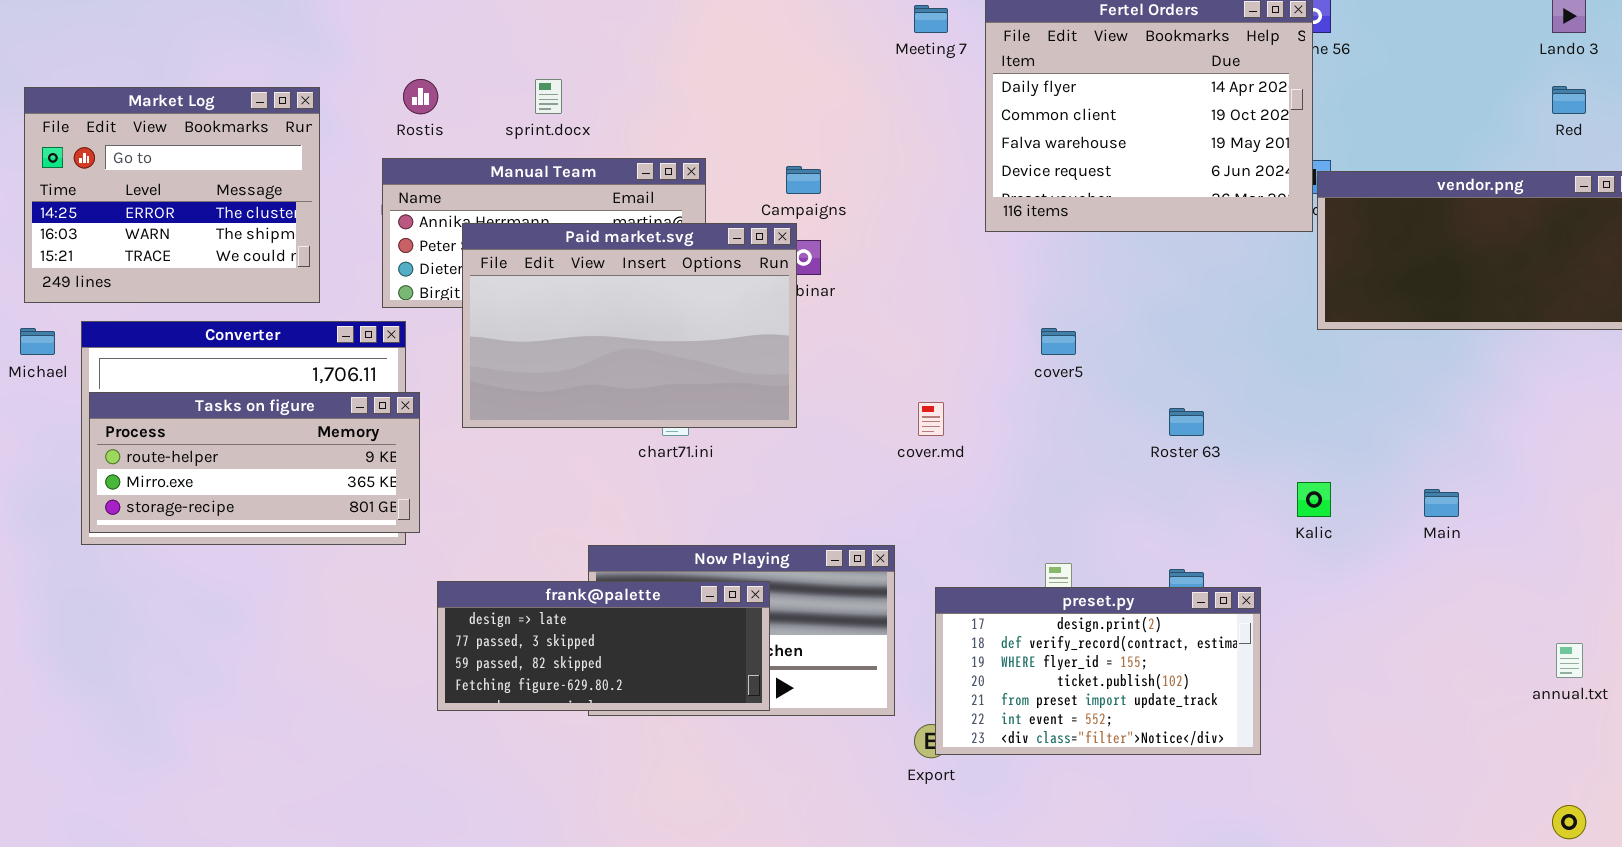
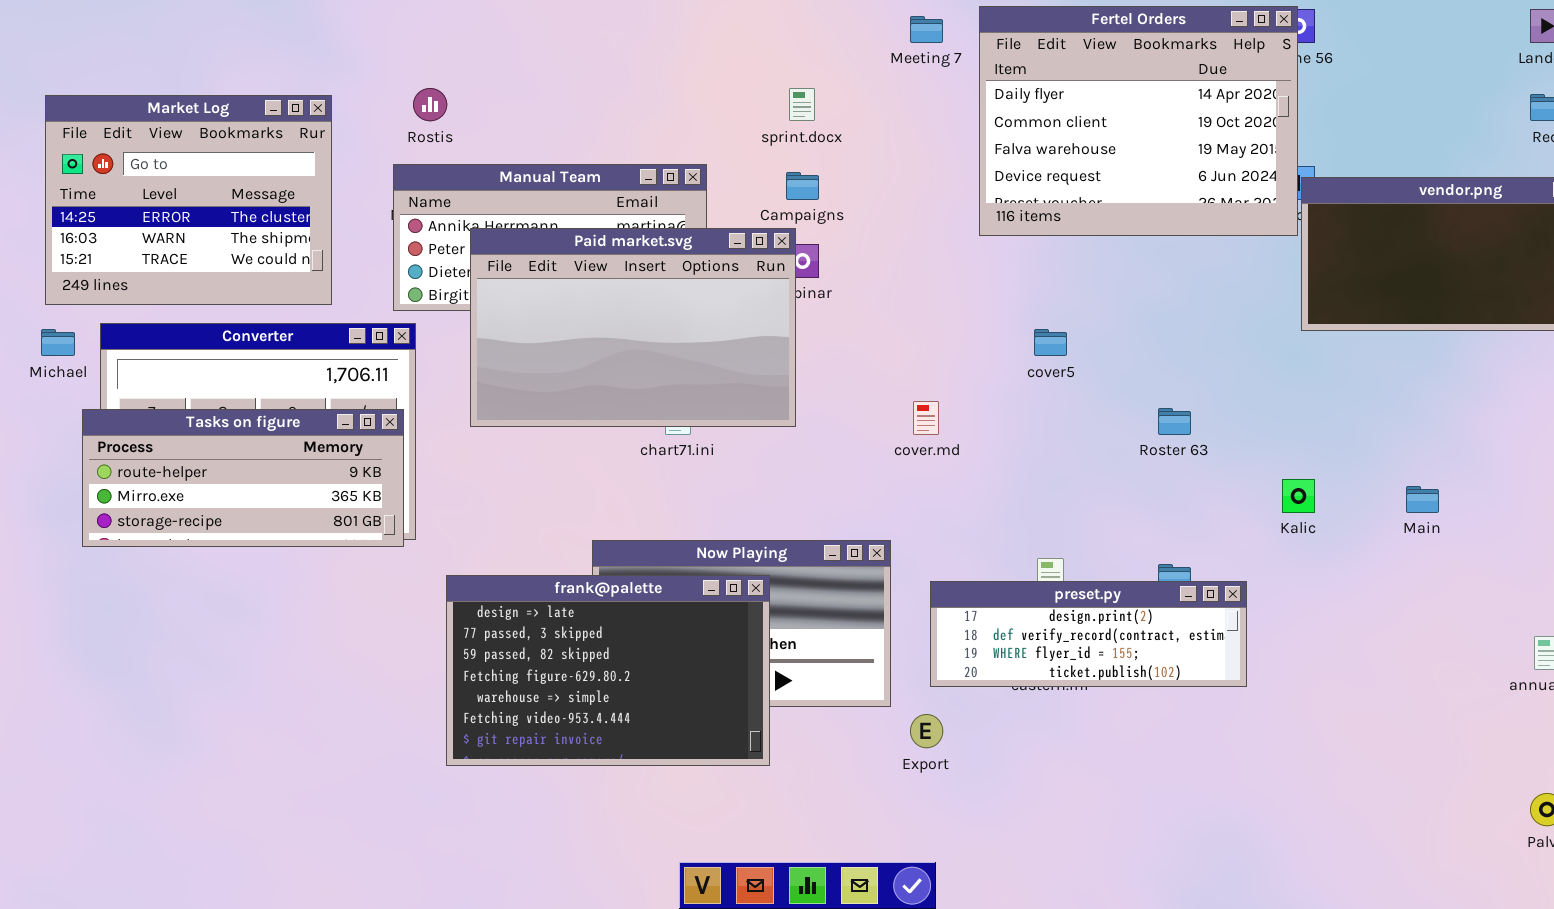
sprint.docx: [535,79,562,114] -> [789,88,815,121], moved
Tasks on figure: [89,392,420,533] -> [82,409,404,547], moved
frank@palette: [437,581,770,711] -> [446,575,770,766], resized
preset.py: [935,587,1261,755] -> [930,581,1247,687], resized

